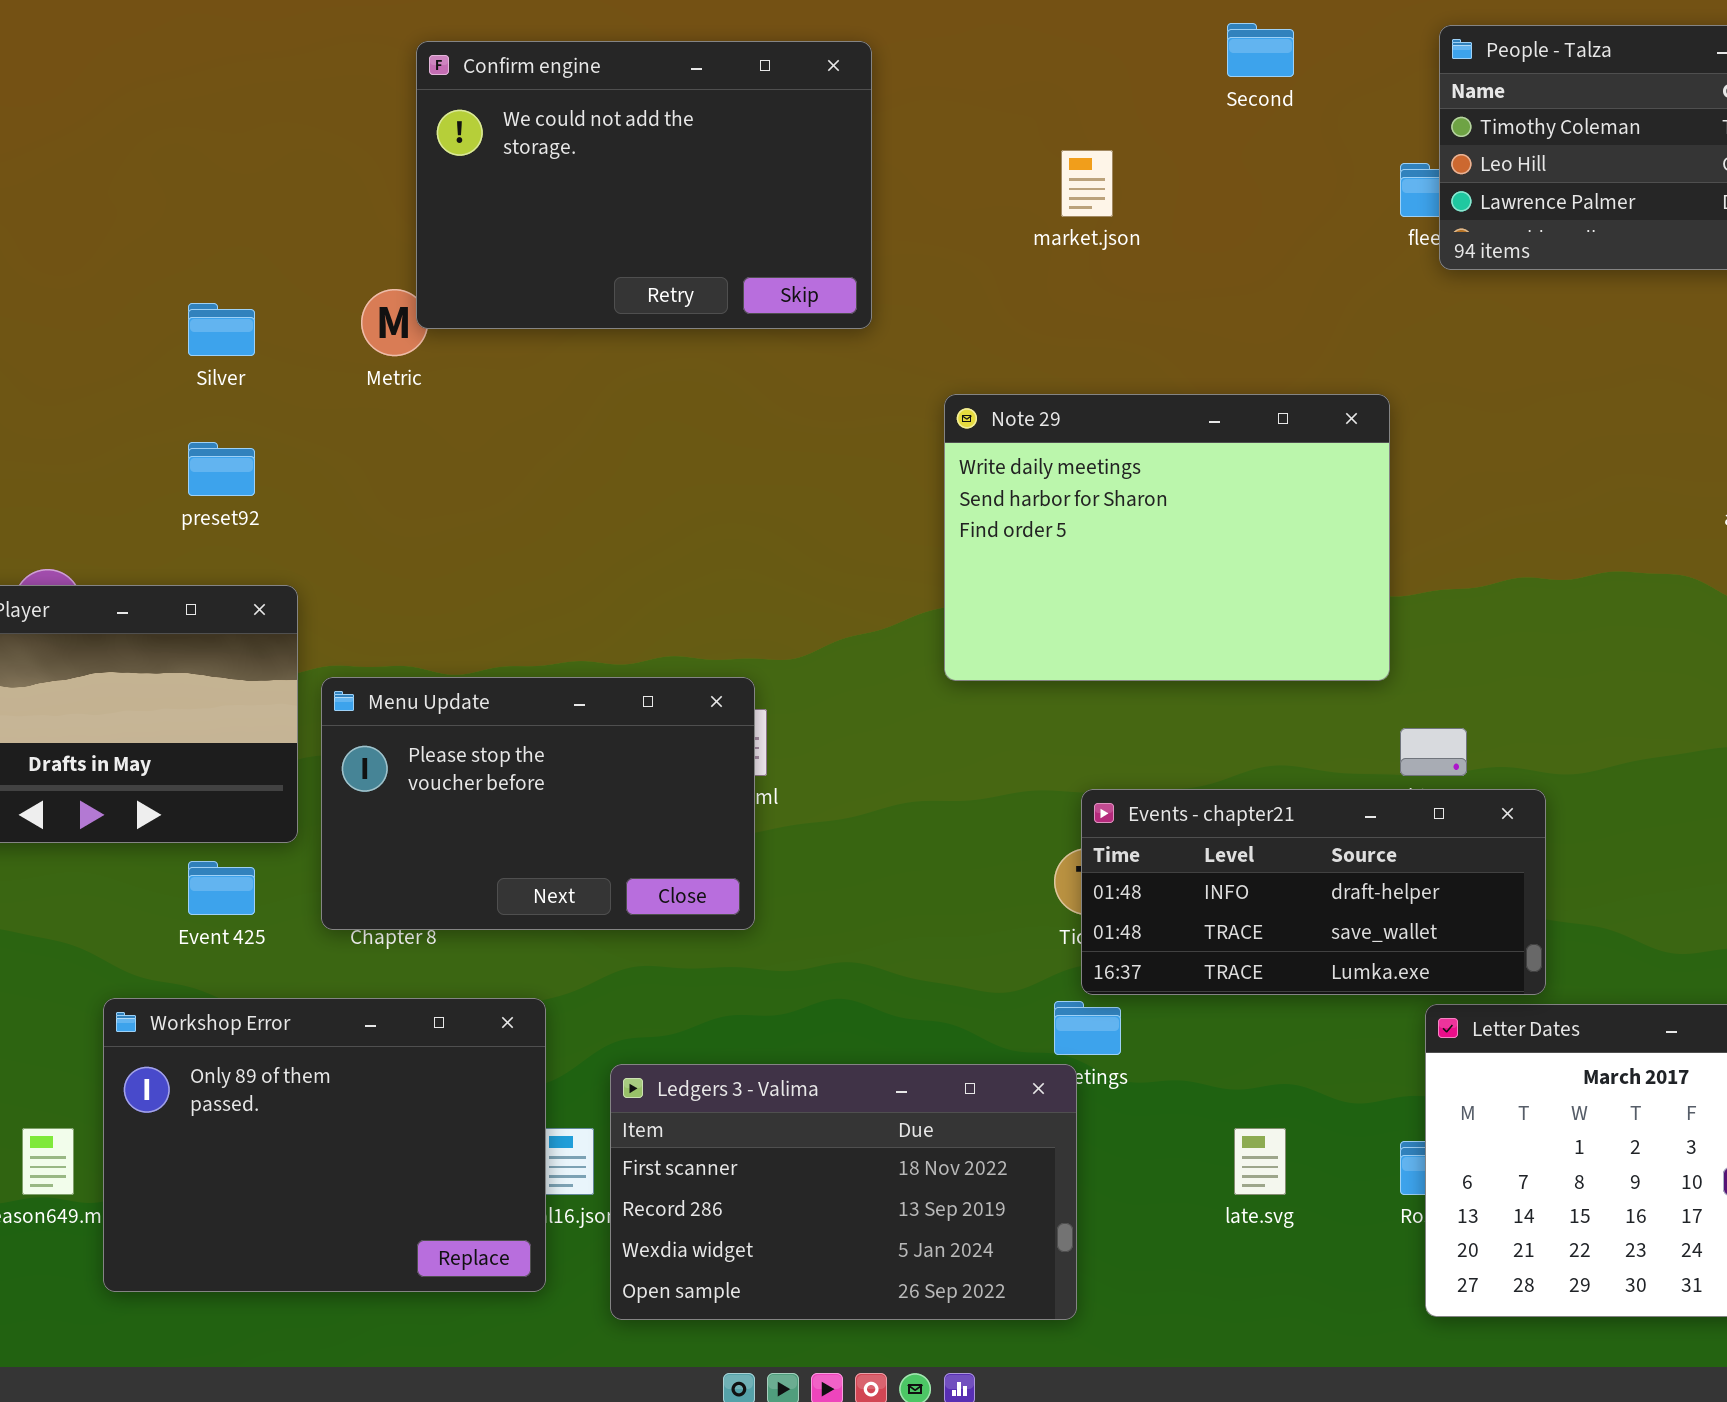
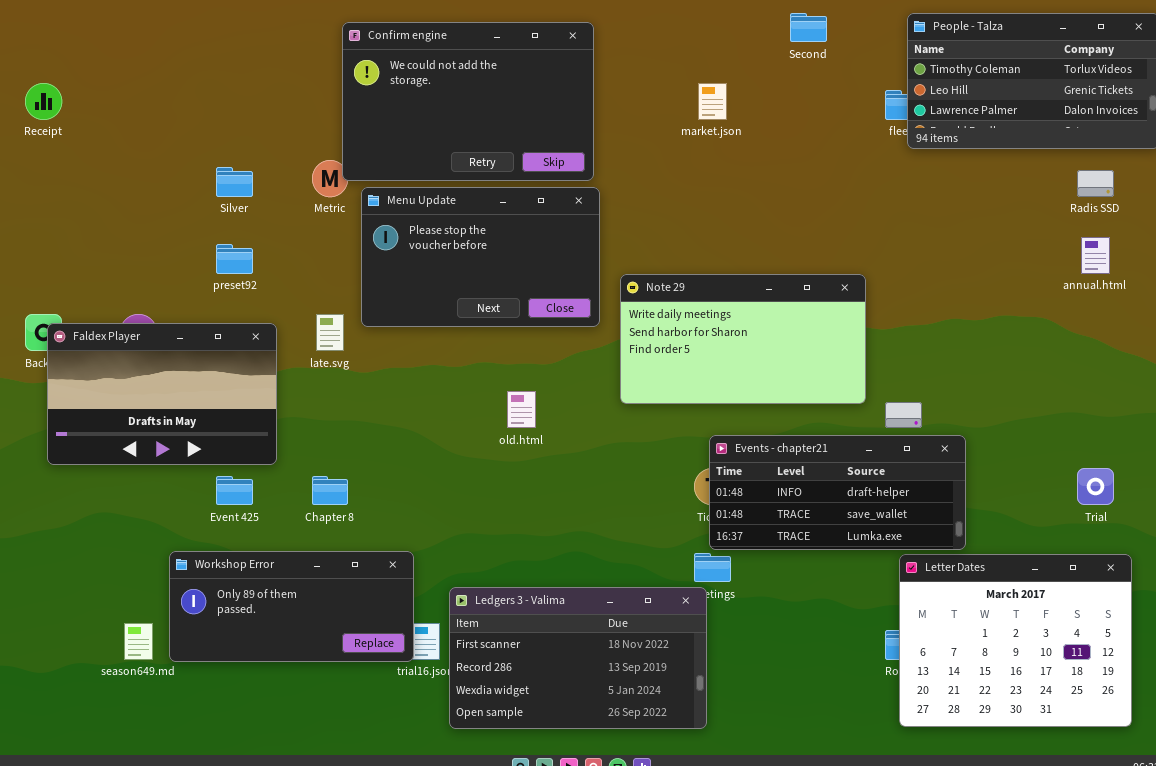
Note 29: [944,394,1390,681] -> [620,274,866,404], moved, resized
Menu Update: [321,677,755,930] -> [361,187,600,327], moved
Workshop Error: [103,998,546,1292] -> [169,551,414,662], resized
late.svg: [1234,1128,1286,1195] -> [316,314,344,351], moved

